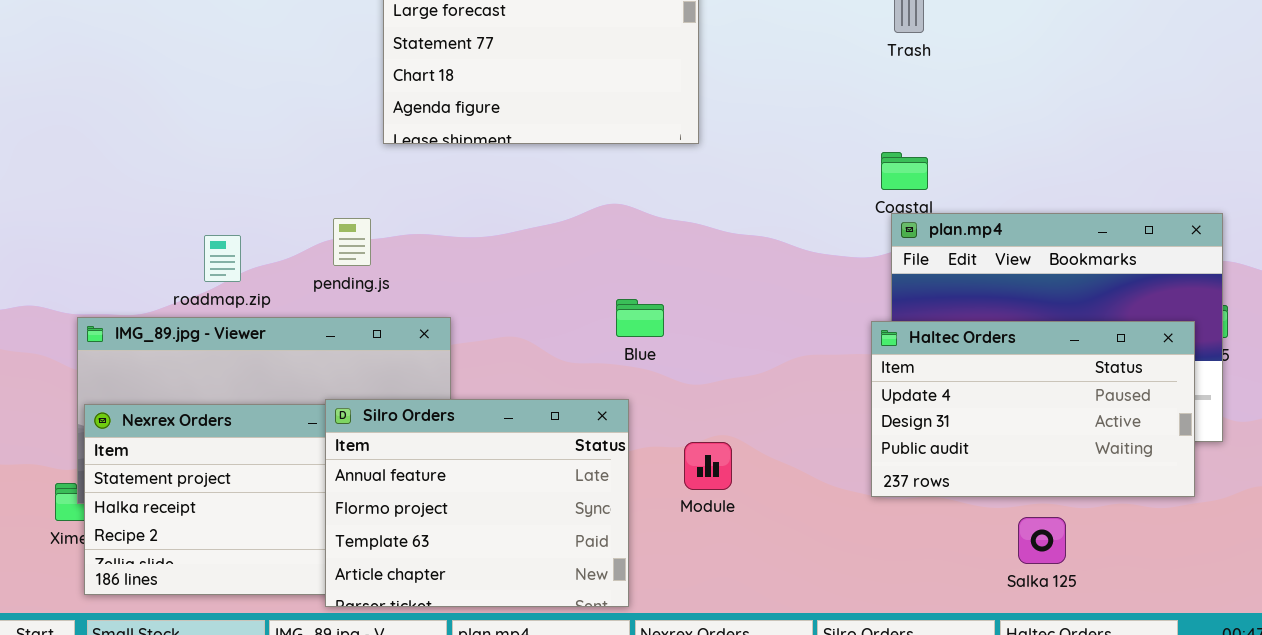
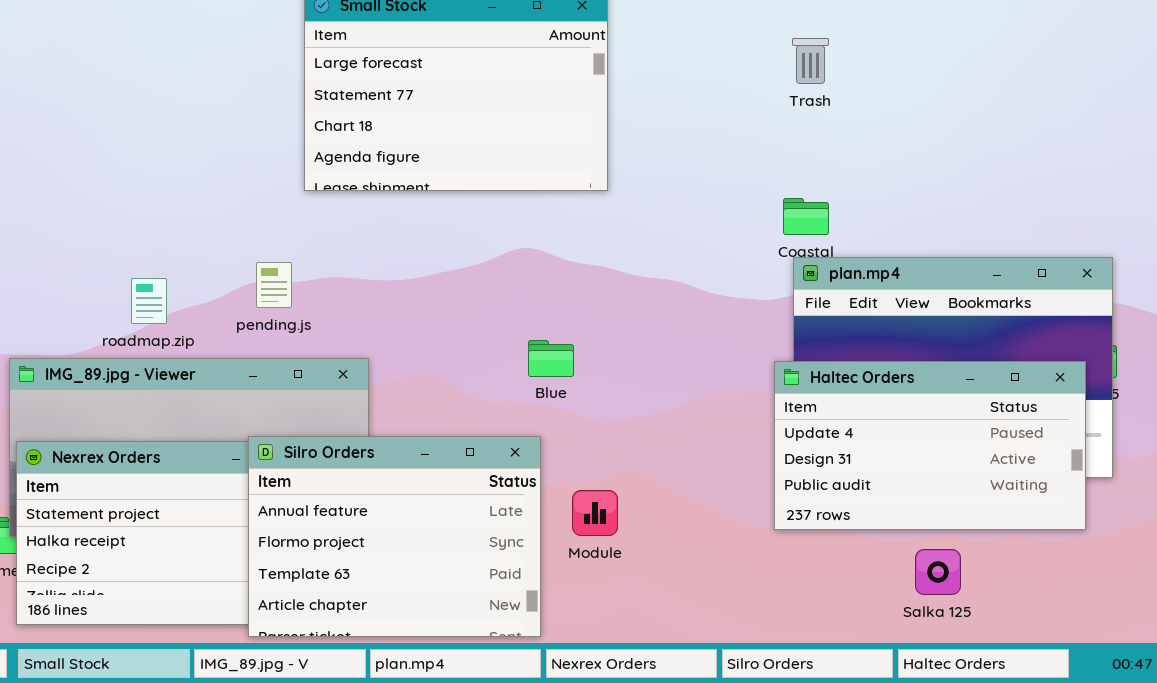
Module: [684,442,732,490] -> [572,490,618,536], moved

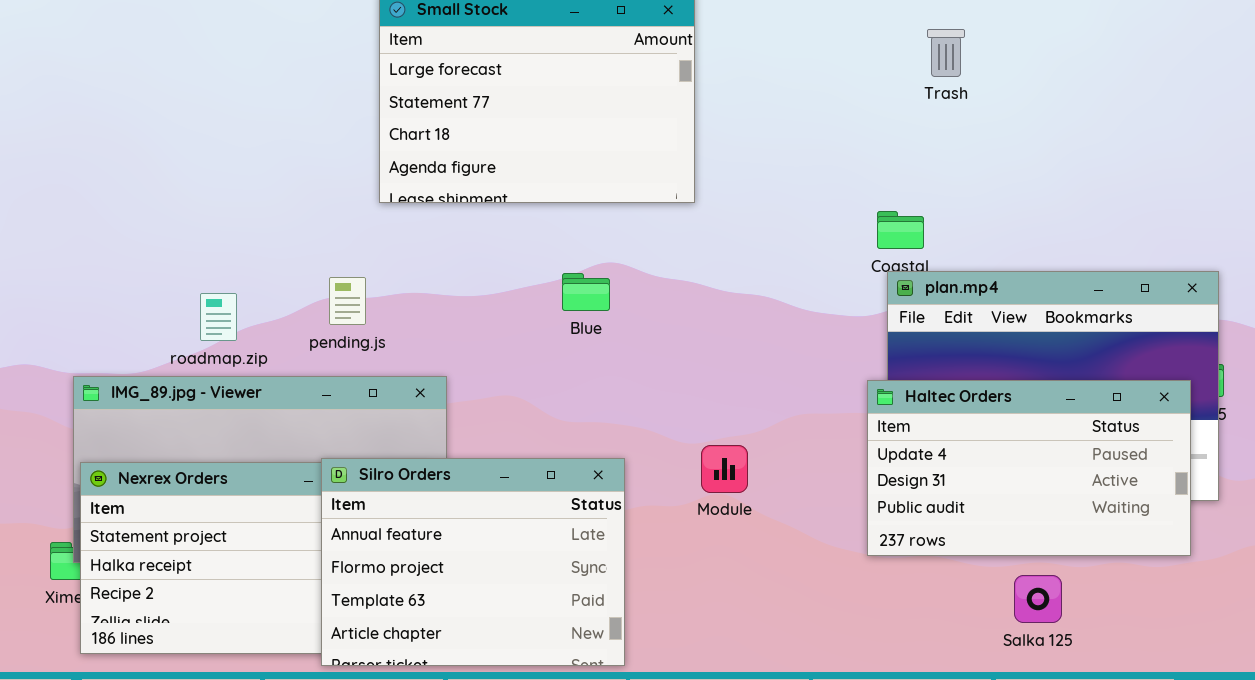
Trash: [792,38,829,84] -> [927,29,965,77], moved
Blue: [528,340,574,377] -> [562,273,610,311], moved
Module: [572,490,618,536] -> [701,445,748,493], moved

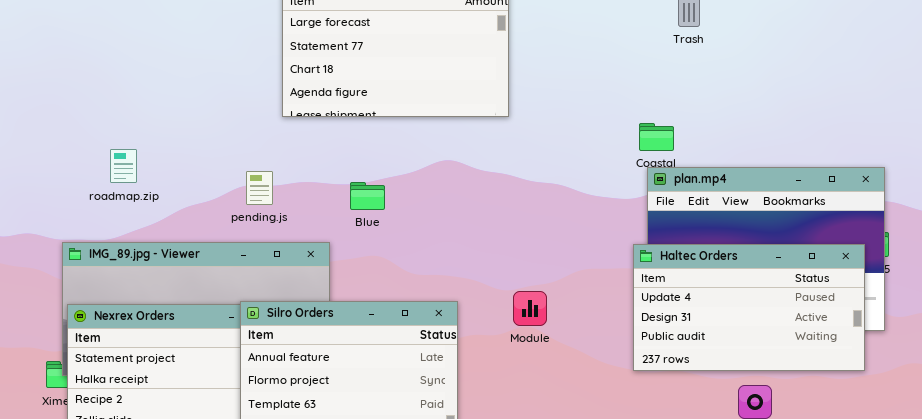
Blue: [562,273,610,311] -> [350,182,385,210], moved
roadmap.zip: [200,293,237,341] -> [110,149,137,183], moved

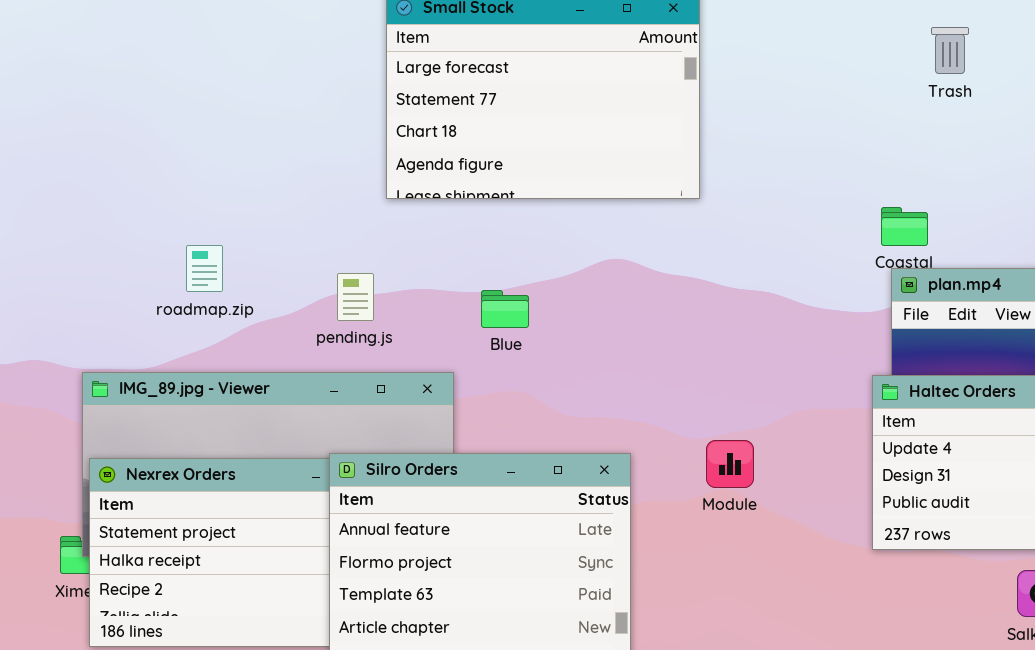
roadmap.zip: [110,149,137,183] -> [186,245,223,292], moved

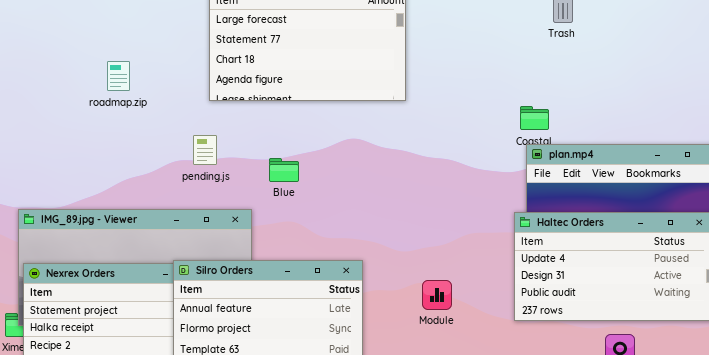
roadmap.zip: [186,245,223,292] -> [107,61,130,91], moved
pending.js: [337,273,374,321] -> [193,135,217,165], moved
Module: [706,440,754,488] -> [422,280,452,310], moved

